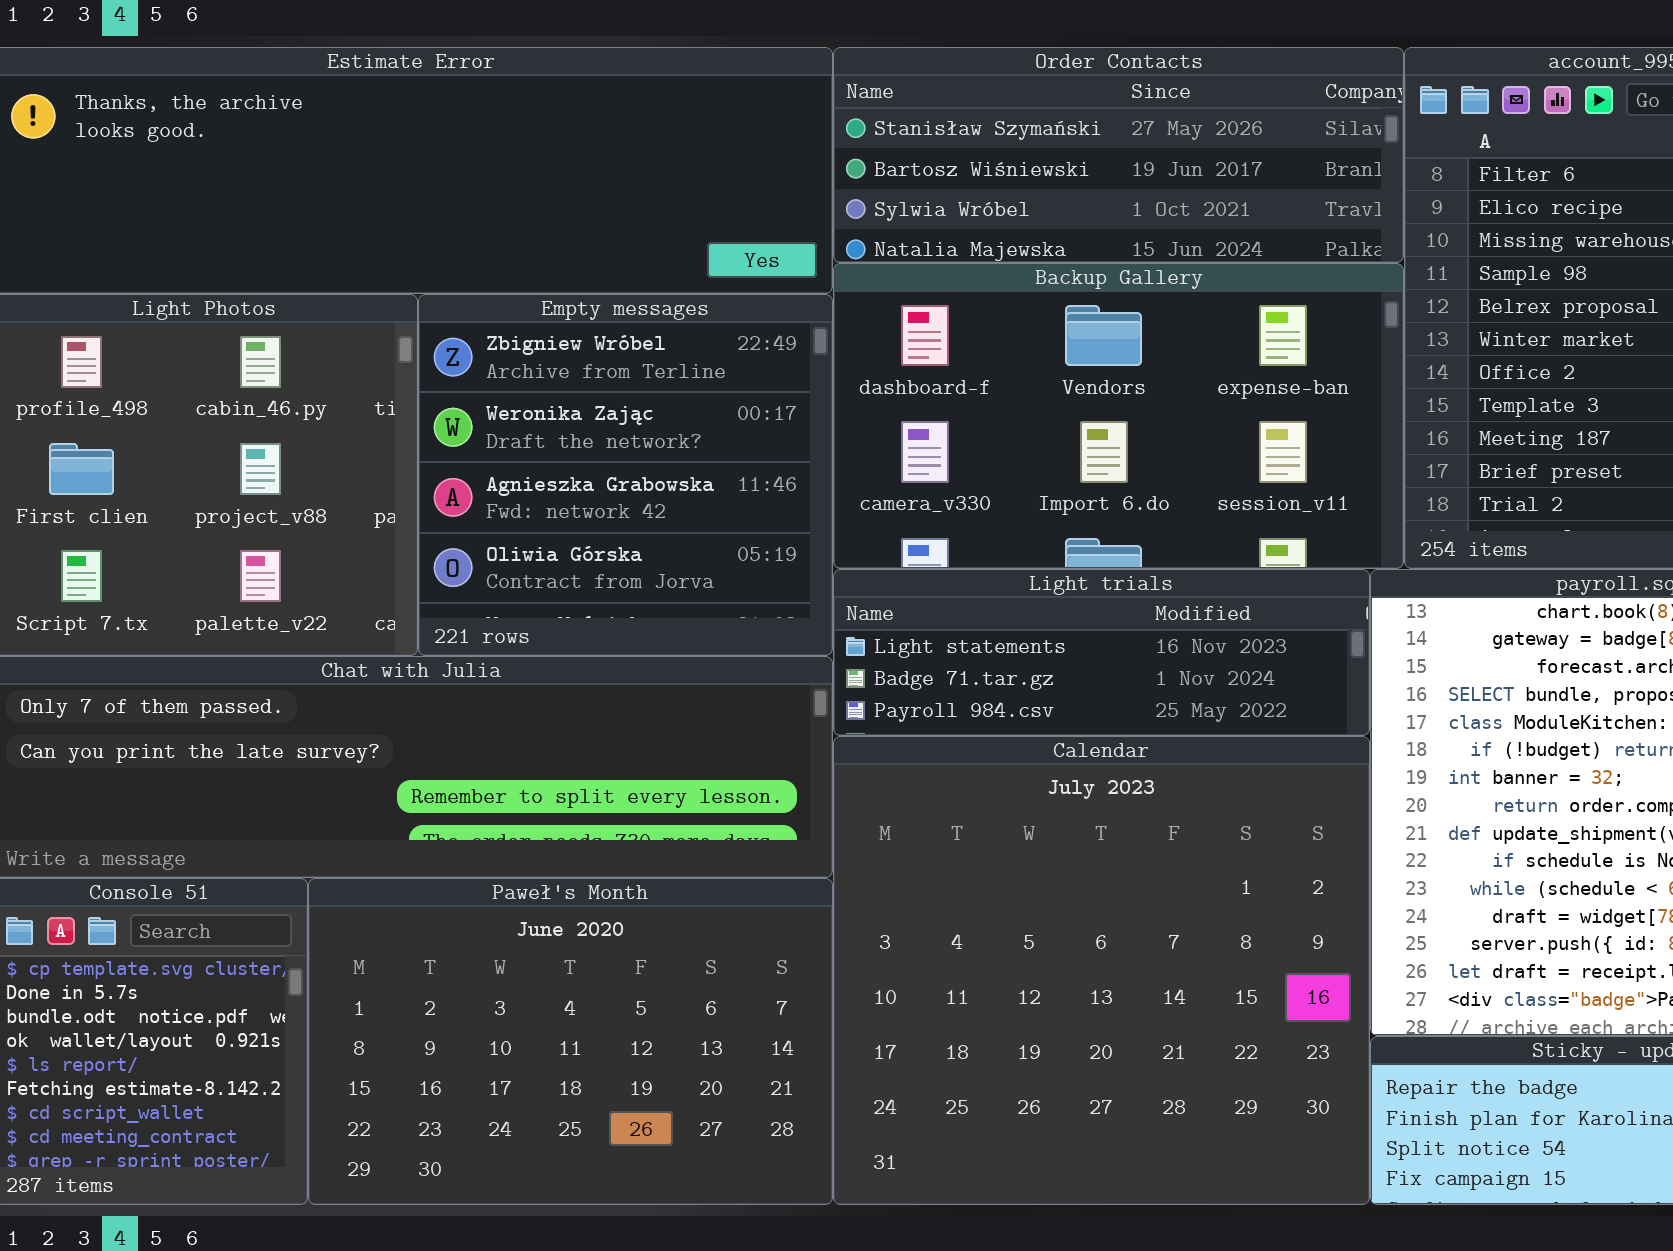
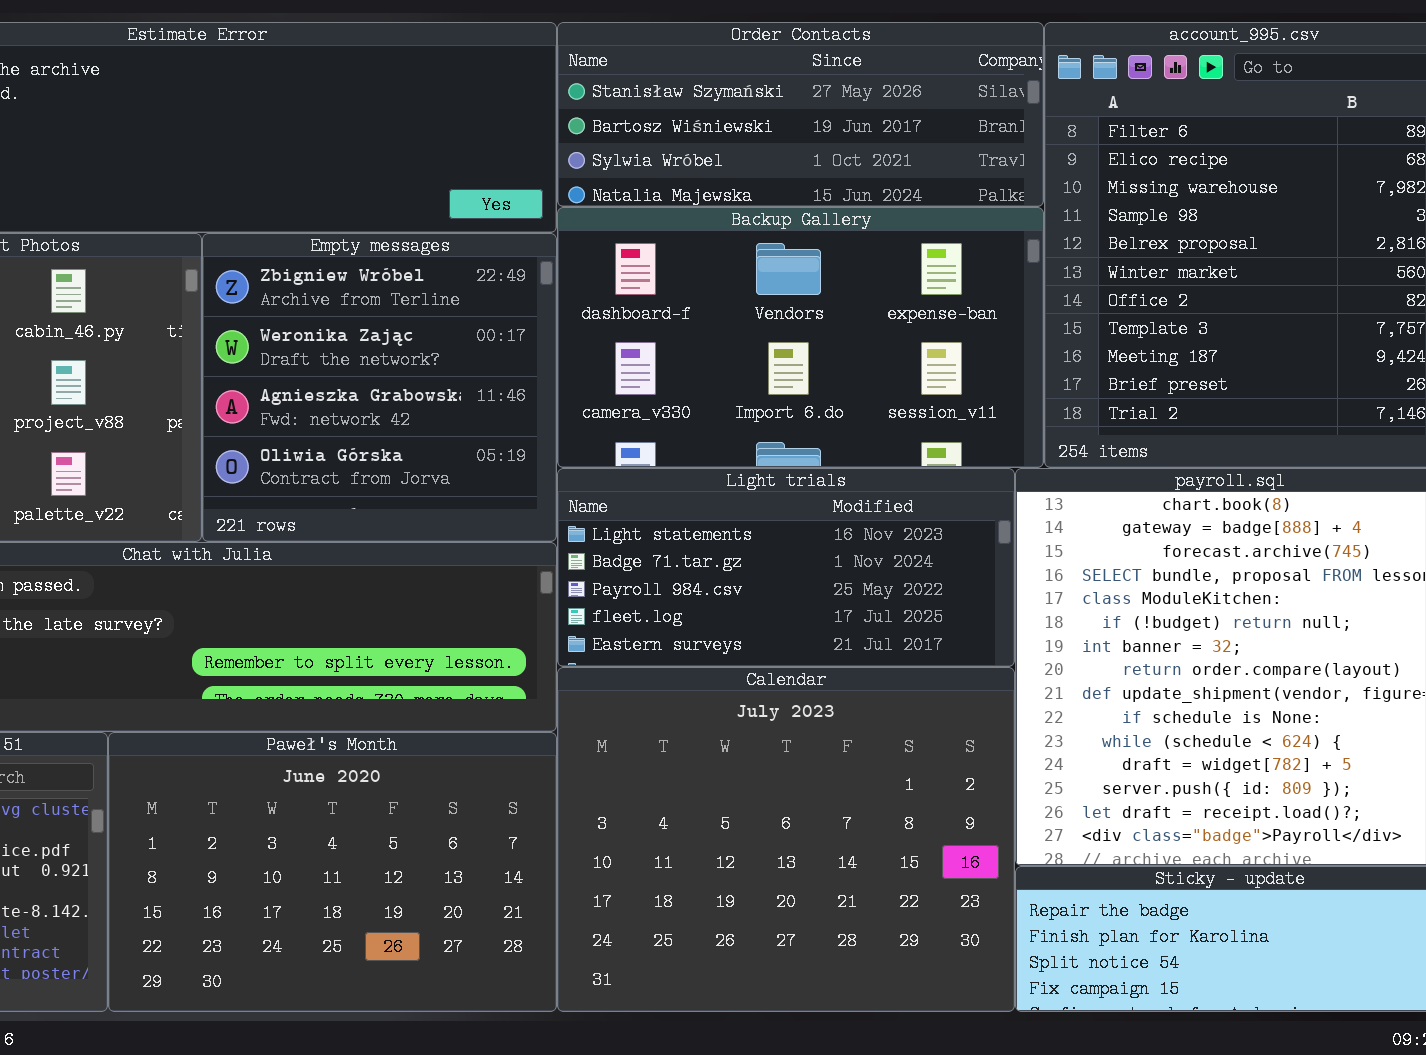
Light trials: [833,569,1370,736] -> [557,468,1015,667], resized
Calendar: [833,736,1370,1205] -> [557,667,1015,1012], resized

